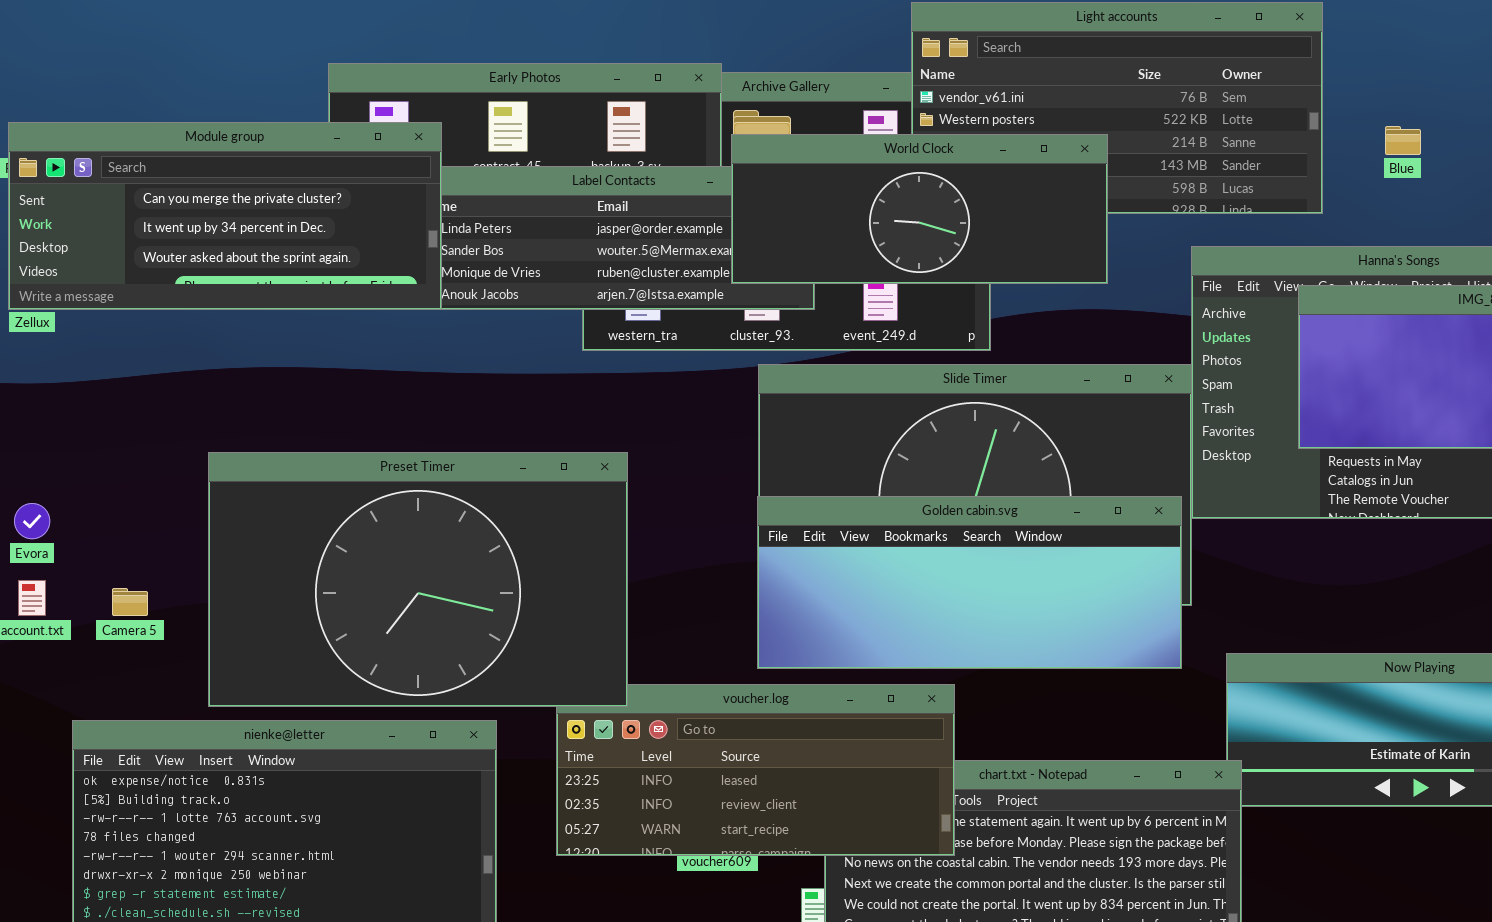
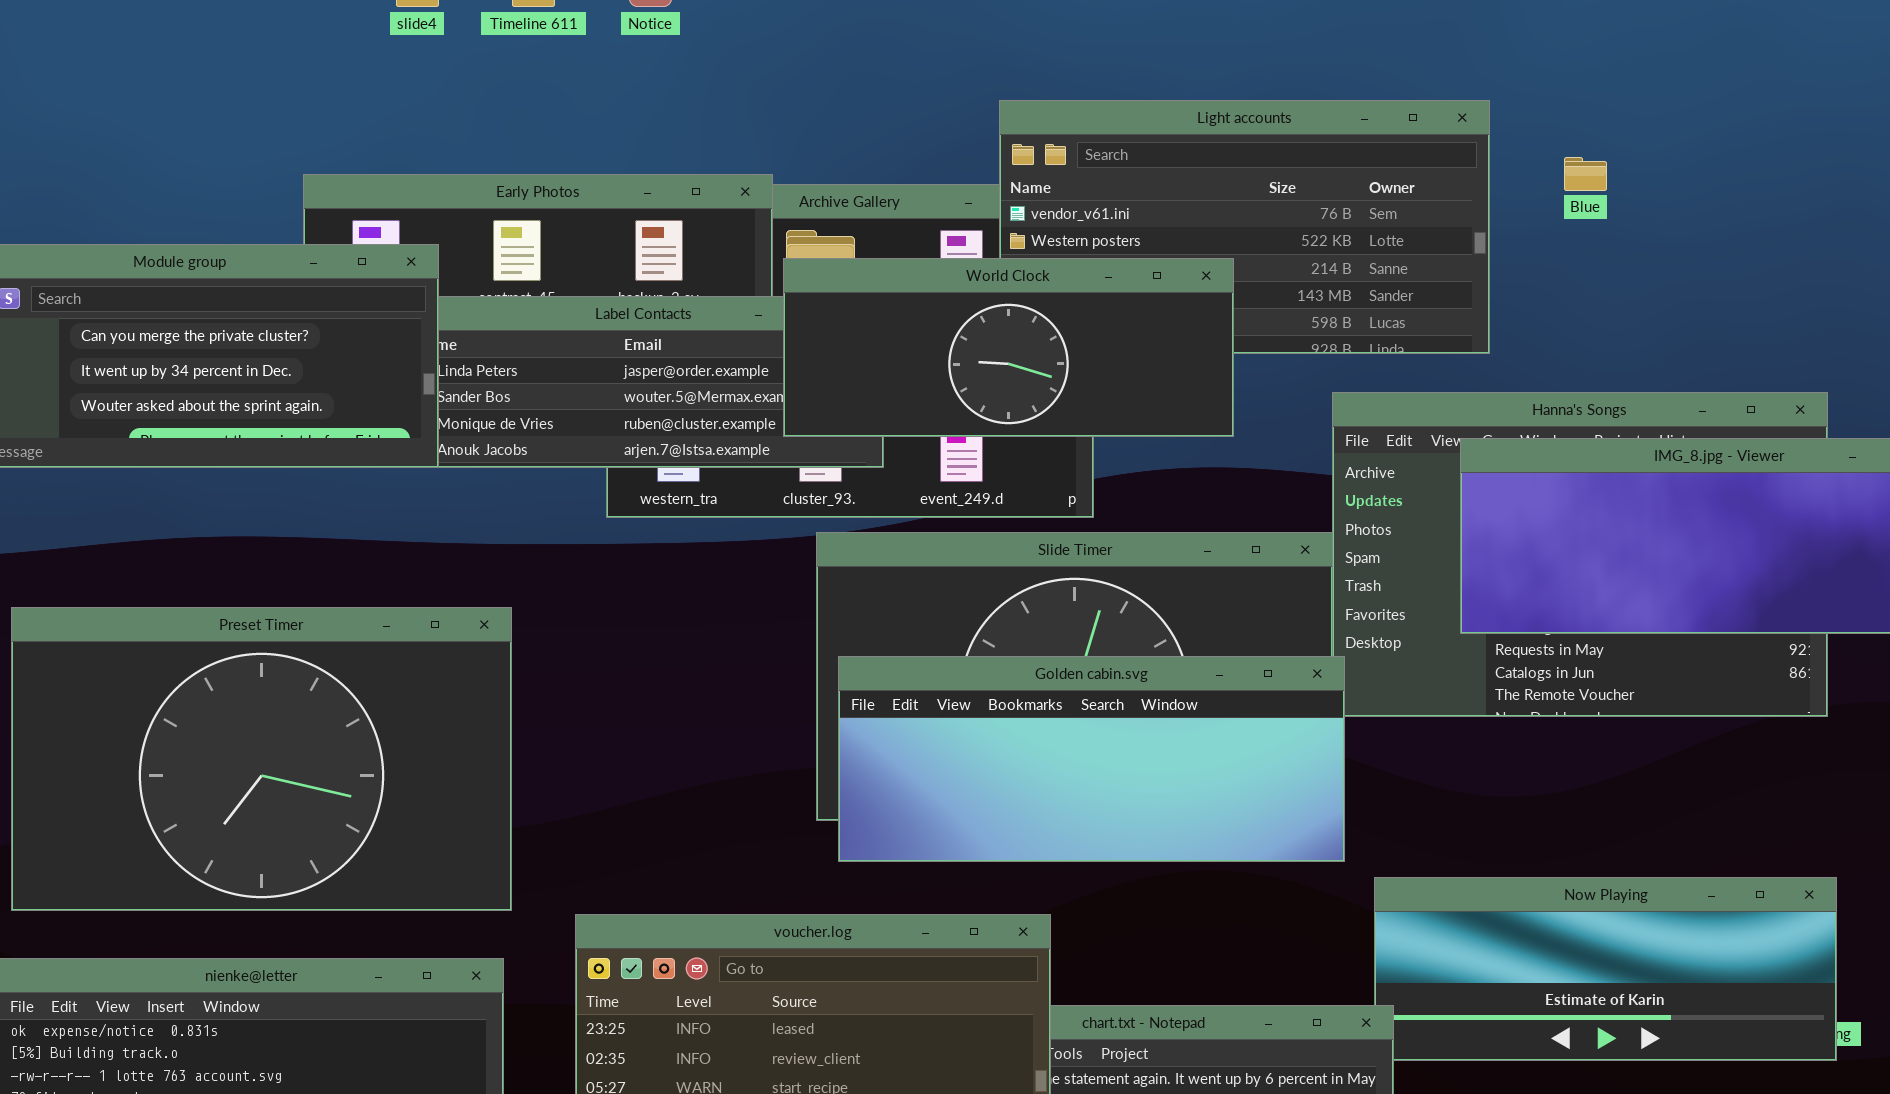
Blue: [1385,126,1421,155] -> [1564,157,1607,191], moved
Preset Timer: [208,452,628,707] -> [11,607,512,911], moved
Golden cabin.svg: [757,496,1182,669] -> [838,656,1345,862], moved

